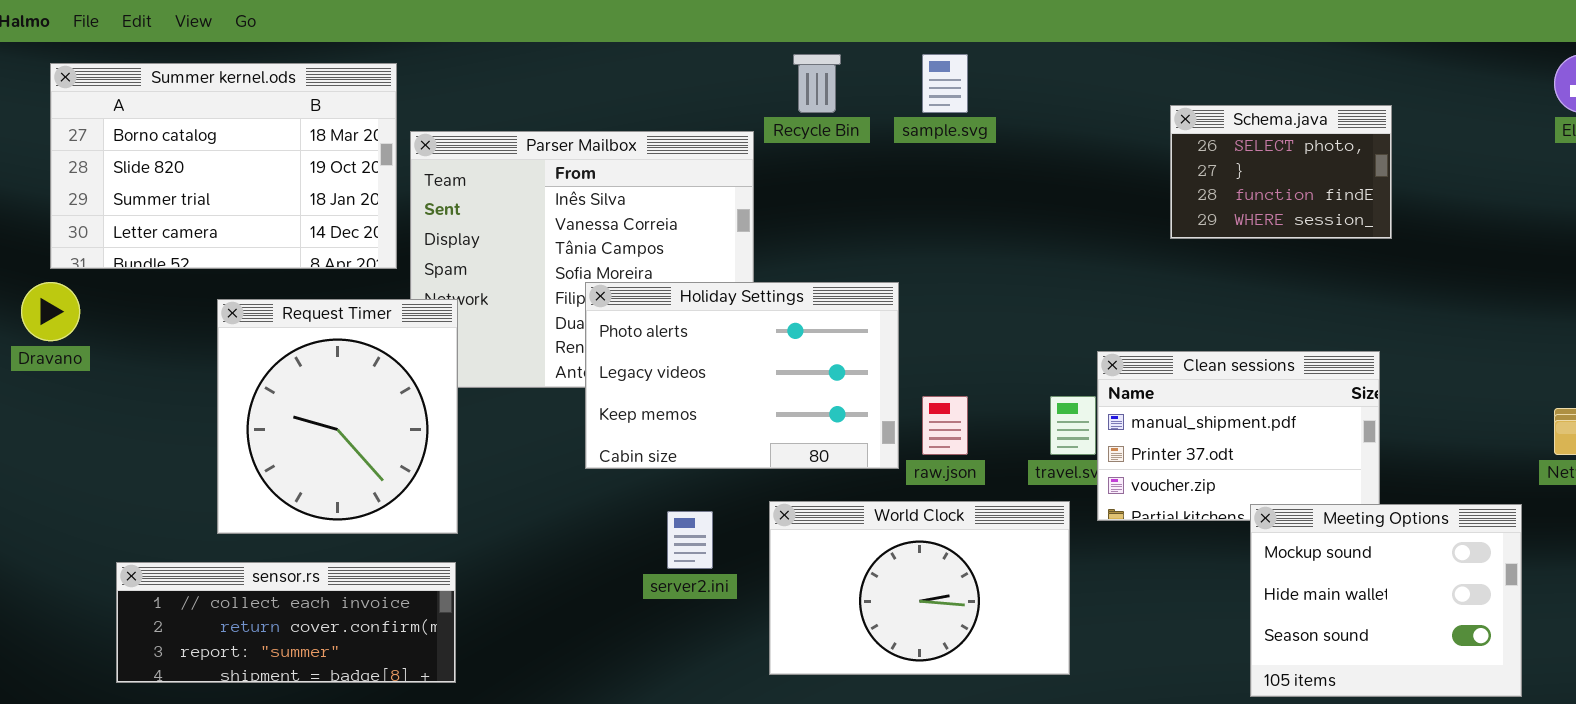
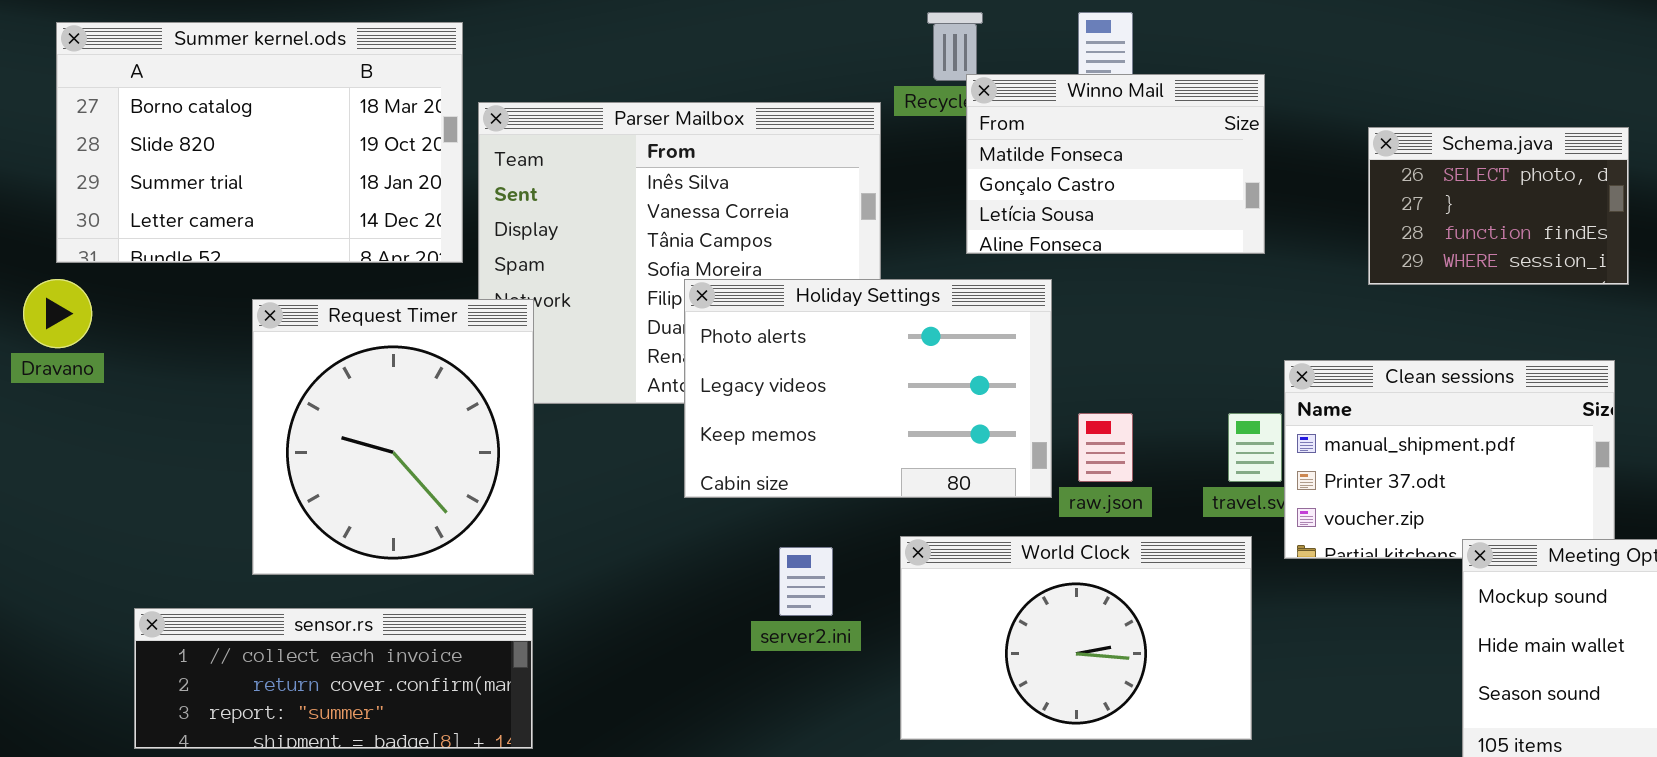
Schema.java: [1170,105,1392,239] -> [1368,127,1629,285], moved
Winno Mail: none -> [966,74,1265,254], opened

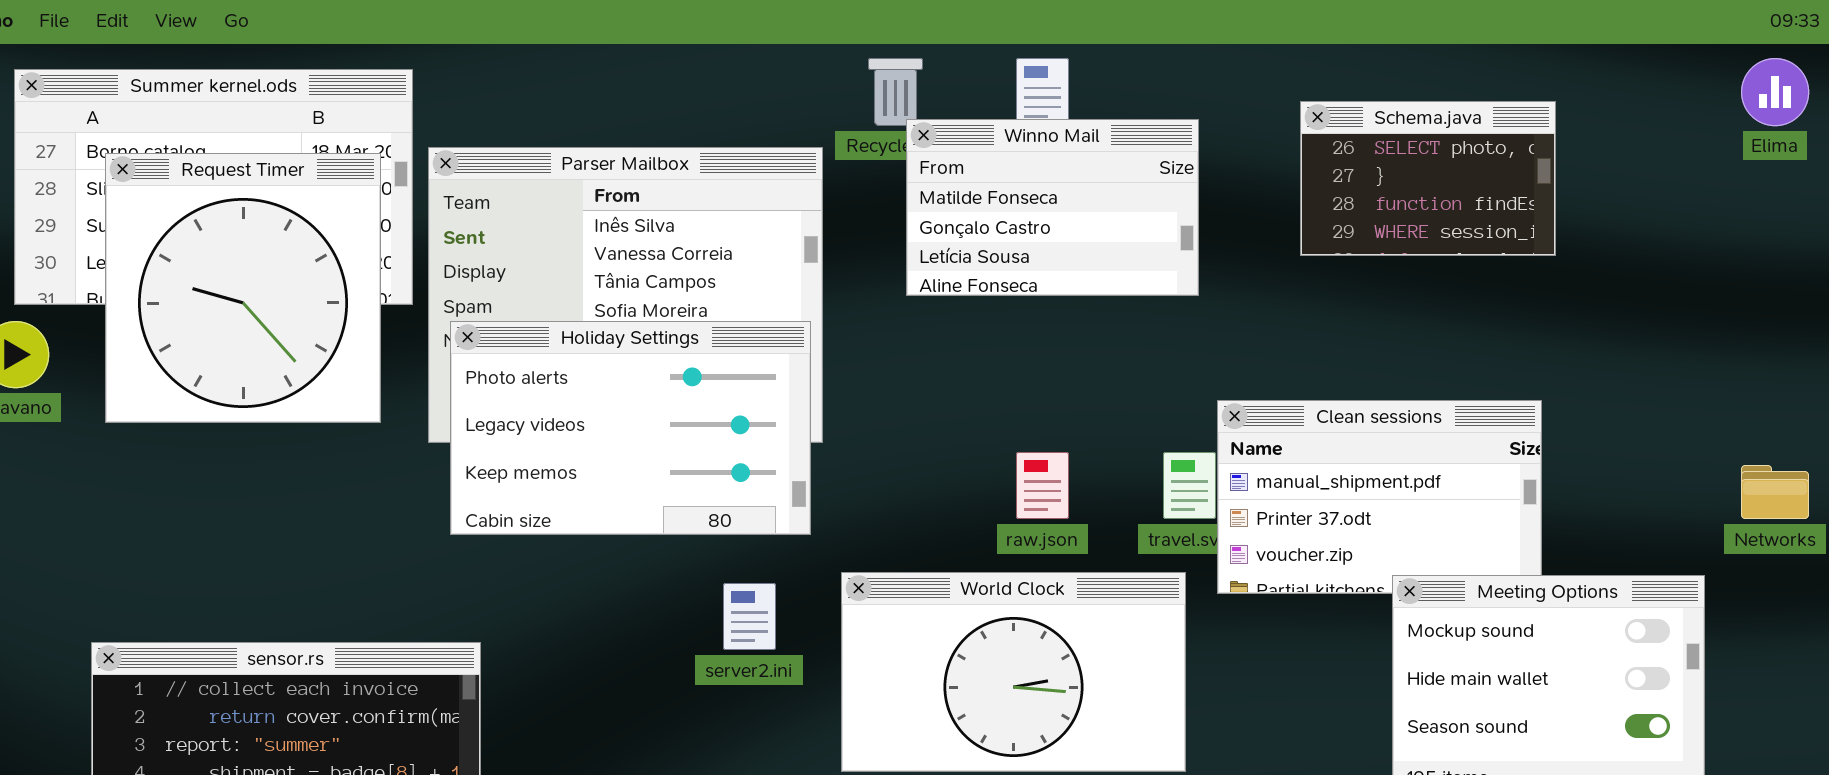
Schema.java: [1368,127,1629,285] -> [1300,101,1556,256], moved
Holiday Settings: [684,279,1052,498] -> [450,321,811,535], moved
Request Timer: [252,299,534,575] -> [105,153,381,423], moved

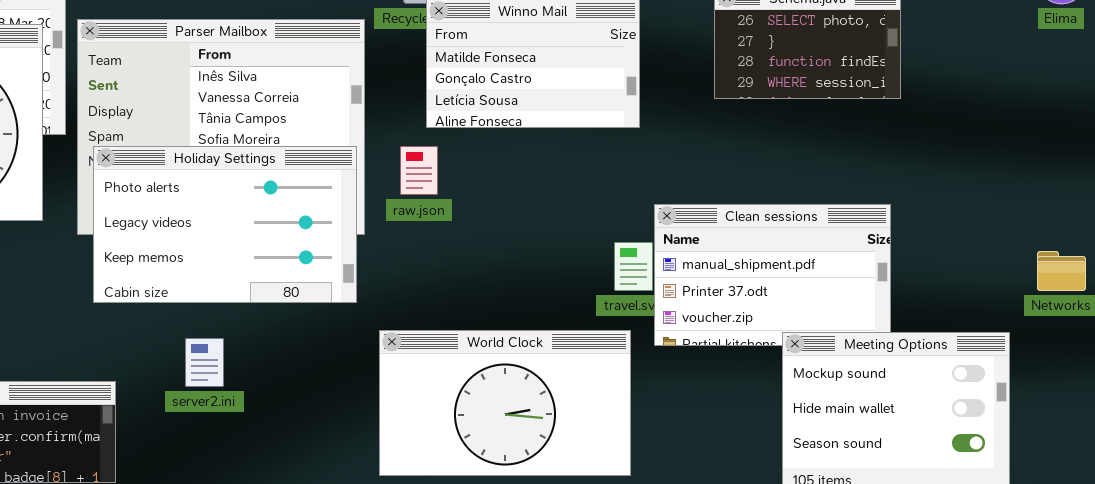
raw.json: [1016,452,1069,519] -> [400,146,438,195], moved
server2.ini: [723,583,776,650] -> [185,338,224,387], moved

